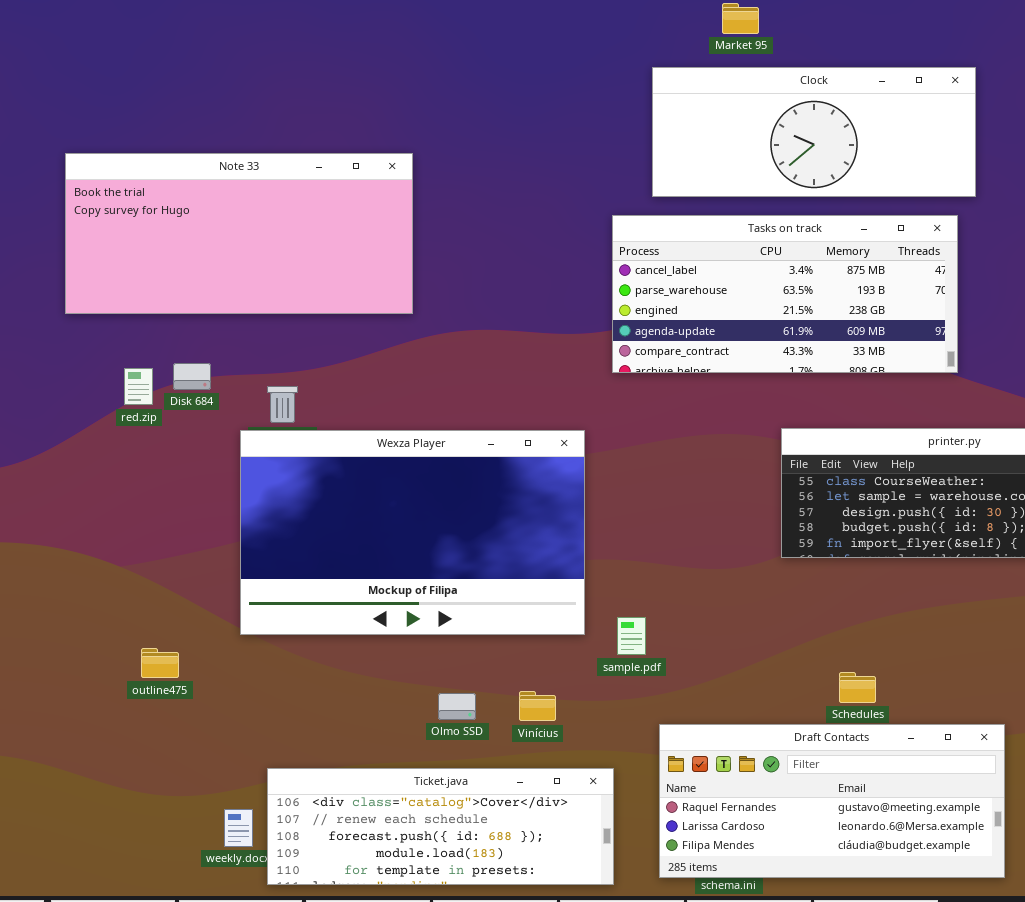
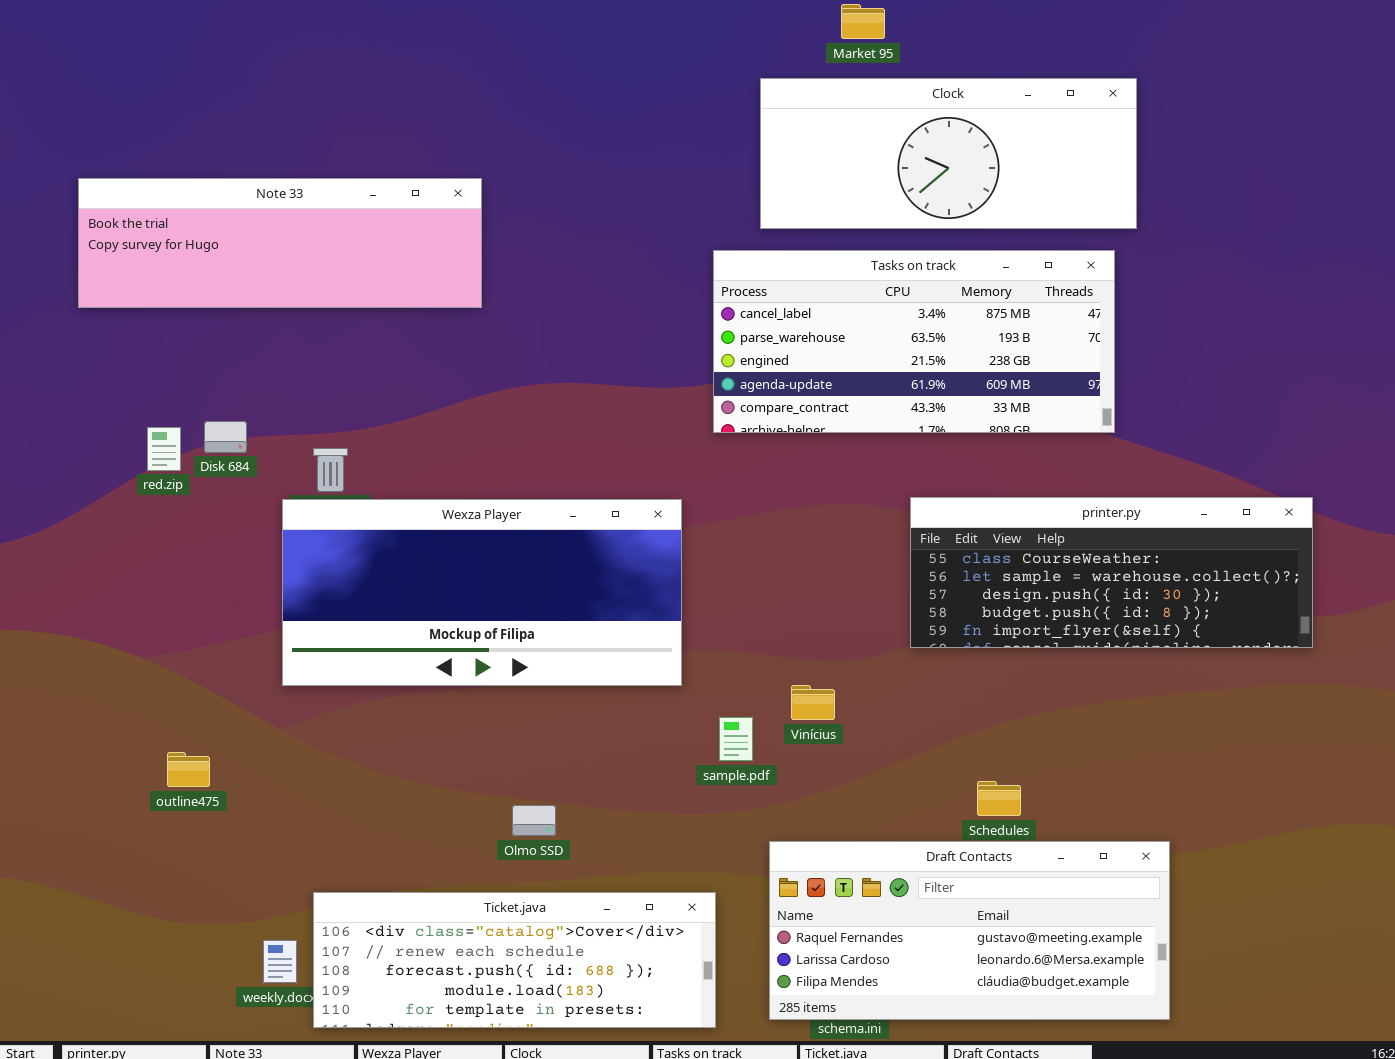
Note 33: [65,153,413,314] -> [78,178,482,308], resized
Wexza Player: [240,430,585,635] -> [282,499,682,686], resized
Vinícius: [519,691,556,721] -> [791,685,835,720], moved

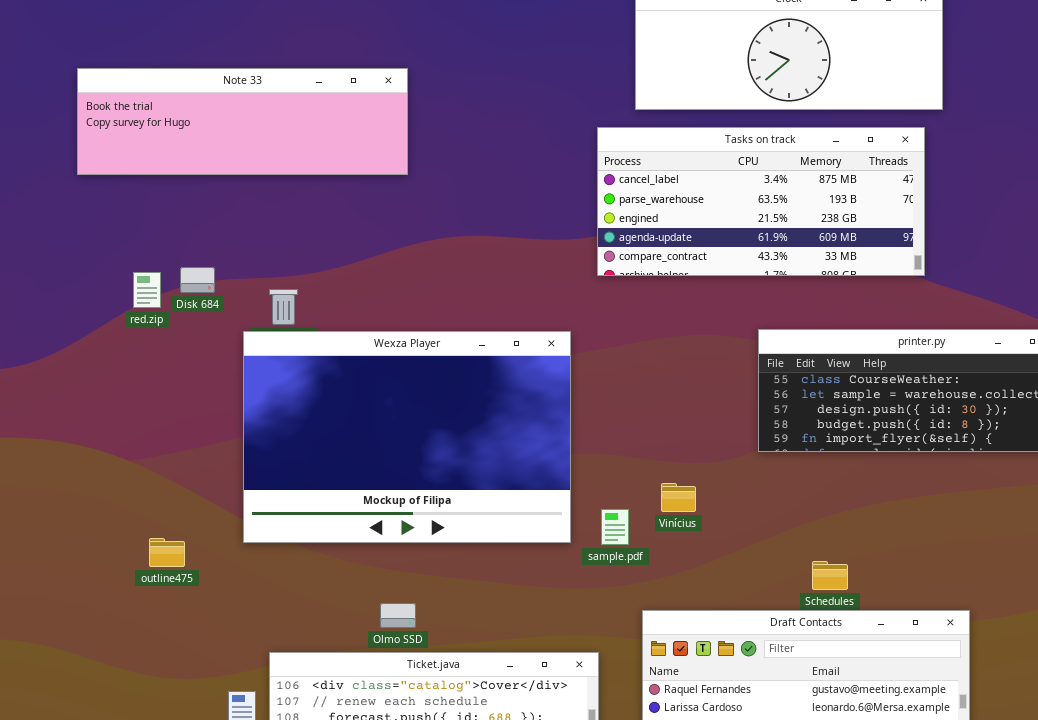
Wexza Player: [282,499,682,686] -> [243,331,571,543], resized
Olmo SSD: [512,805,556,836] -> [380,603,416,628], moved

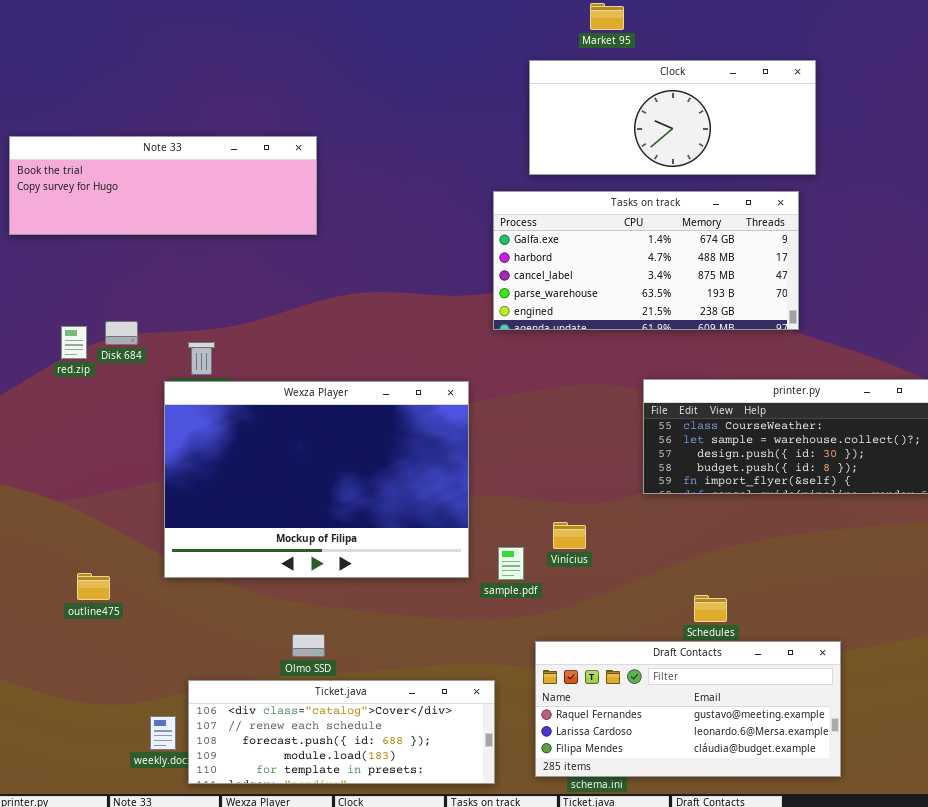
Tasks on track: [597,127,925,276] -> [493,191,799,330], scrolled up 2 rows

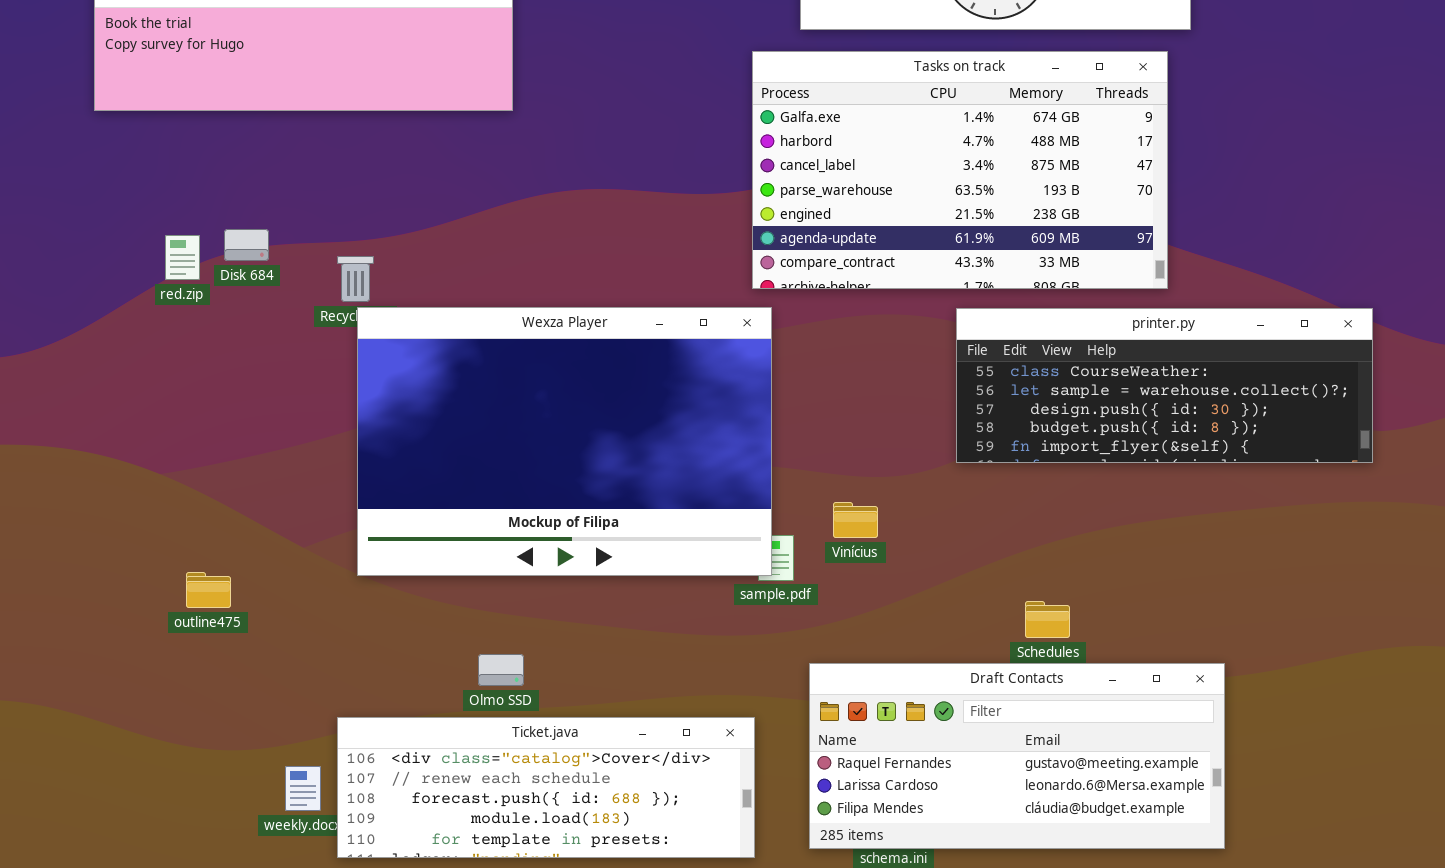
Tasks on track: [493,191,799,330] -> [752,51,1168,289], resized
Wexza Player: [164,381,469,578] -> [357,307,772,576], moved

